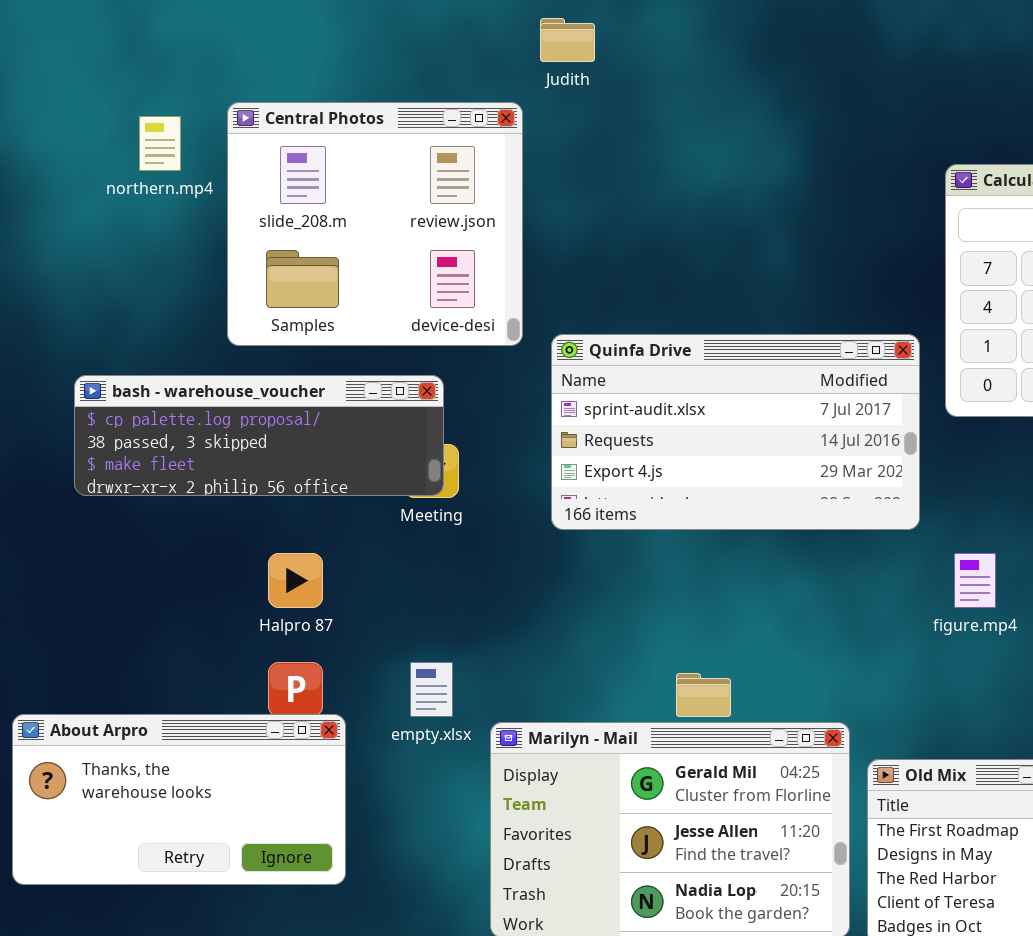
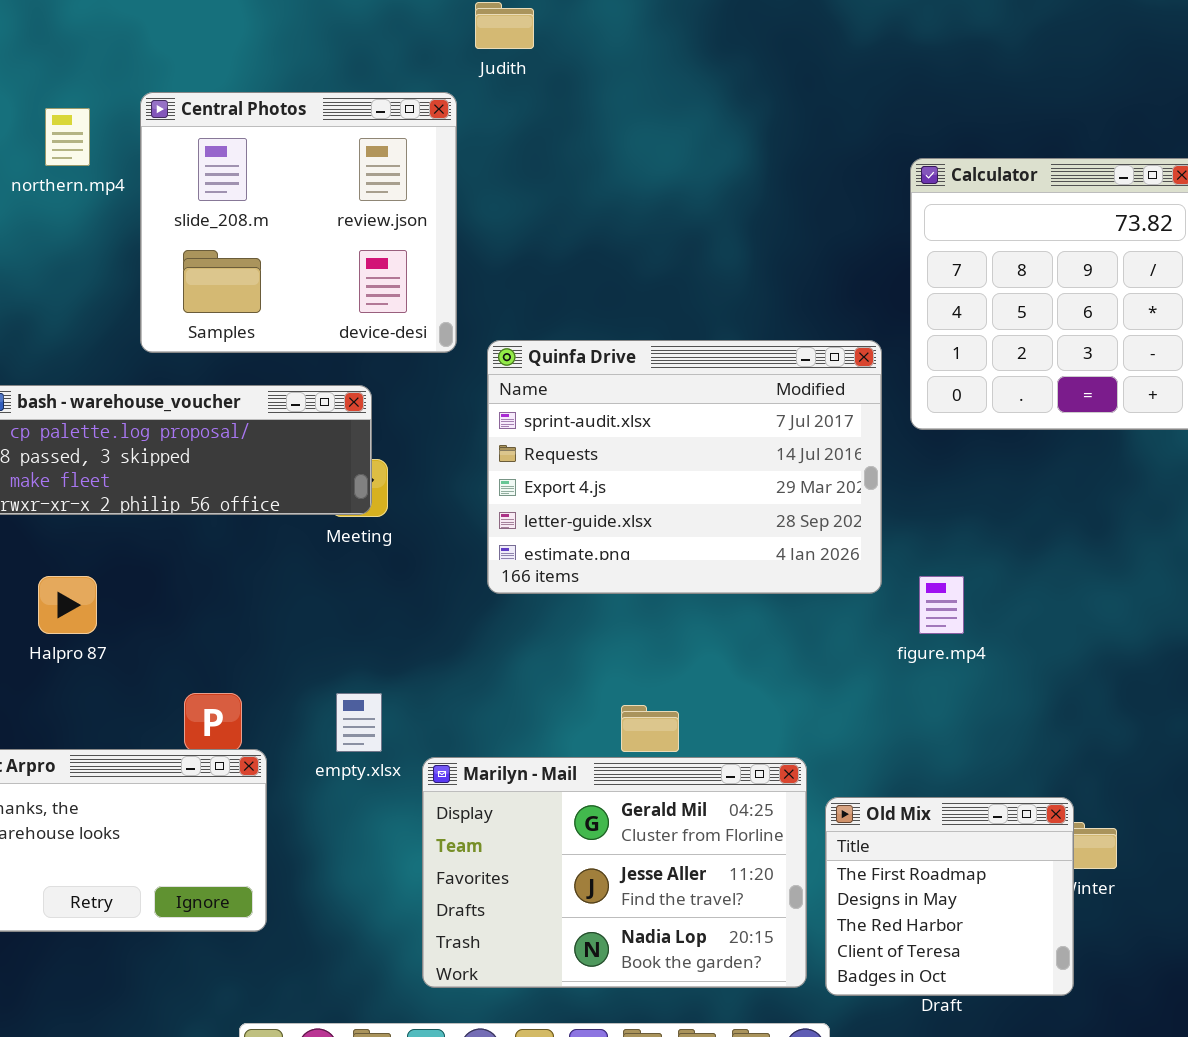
Quinfa Drive: [551,334,920,530] -> [487,340,882,594], resized
Halpro 87: [268,553,323,608] -> [38,576,97,634], moved

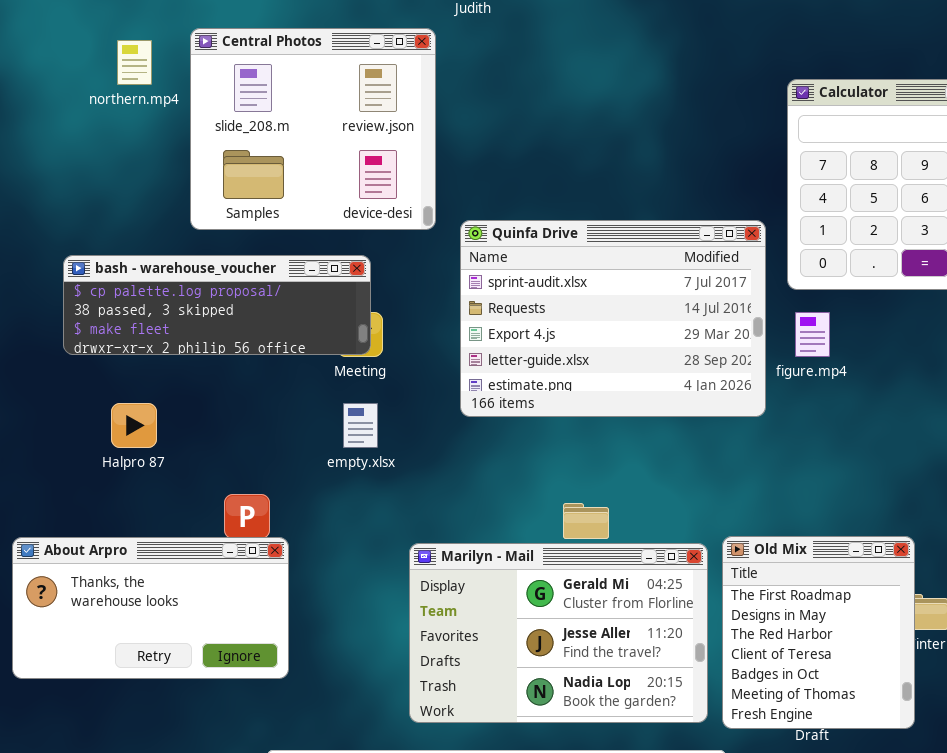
figure.mp4: [919,576,964,634] -> [795,312,830,357], moved
empty.xlsx: [336,693,382,752] -> [343,403,378,448], moved
Old Mix: [825,797,1074,996] -> [722,536,915,729], resized

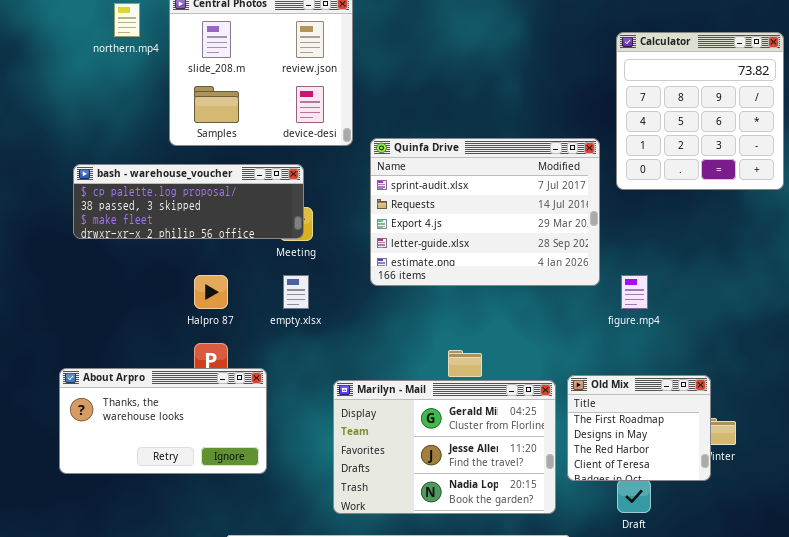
figure.mp4: [795,312,830,357] -> [621,275,648,309], moved
Halpro 87: [111,403,157,448] -> [194,275,228,309], moved
Old Mix: [722,536,915,729] -> [567,375,711,481], resized
About Arpro: [12,537,289,679] -> [59,368,267,474], moved

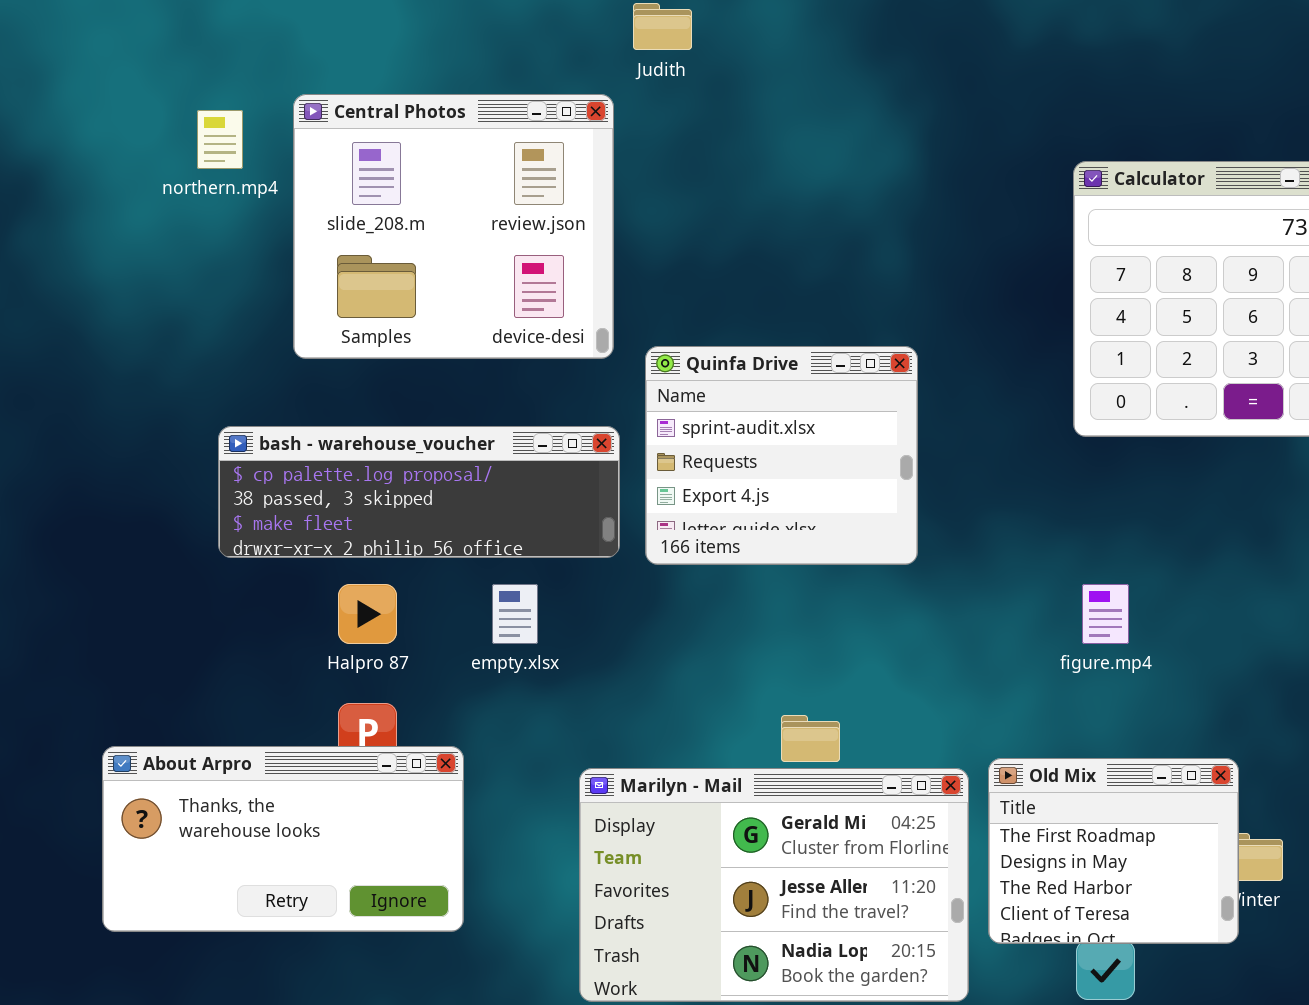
Quinfa Drive: [370,138,600,286] -> [645,346,918,565], resized
bash - warehouse_voucher: [73,164,304,239] -> [218,426,620,558], moved

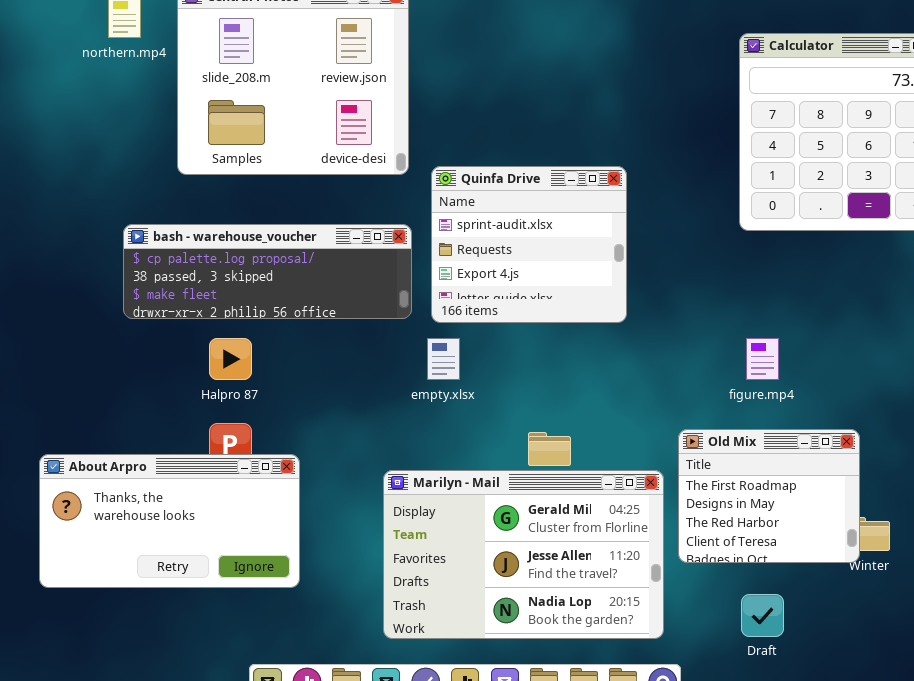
empty.xlsx: [492,584,538,644] -> [427,338,460,380], moved
Old Mix: [988,758,1239,944] -> [678,429,860,563], moved

